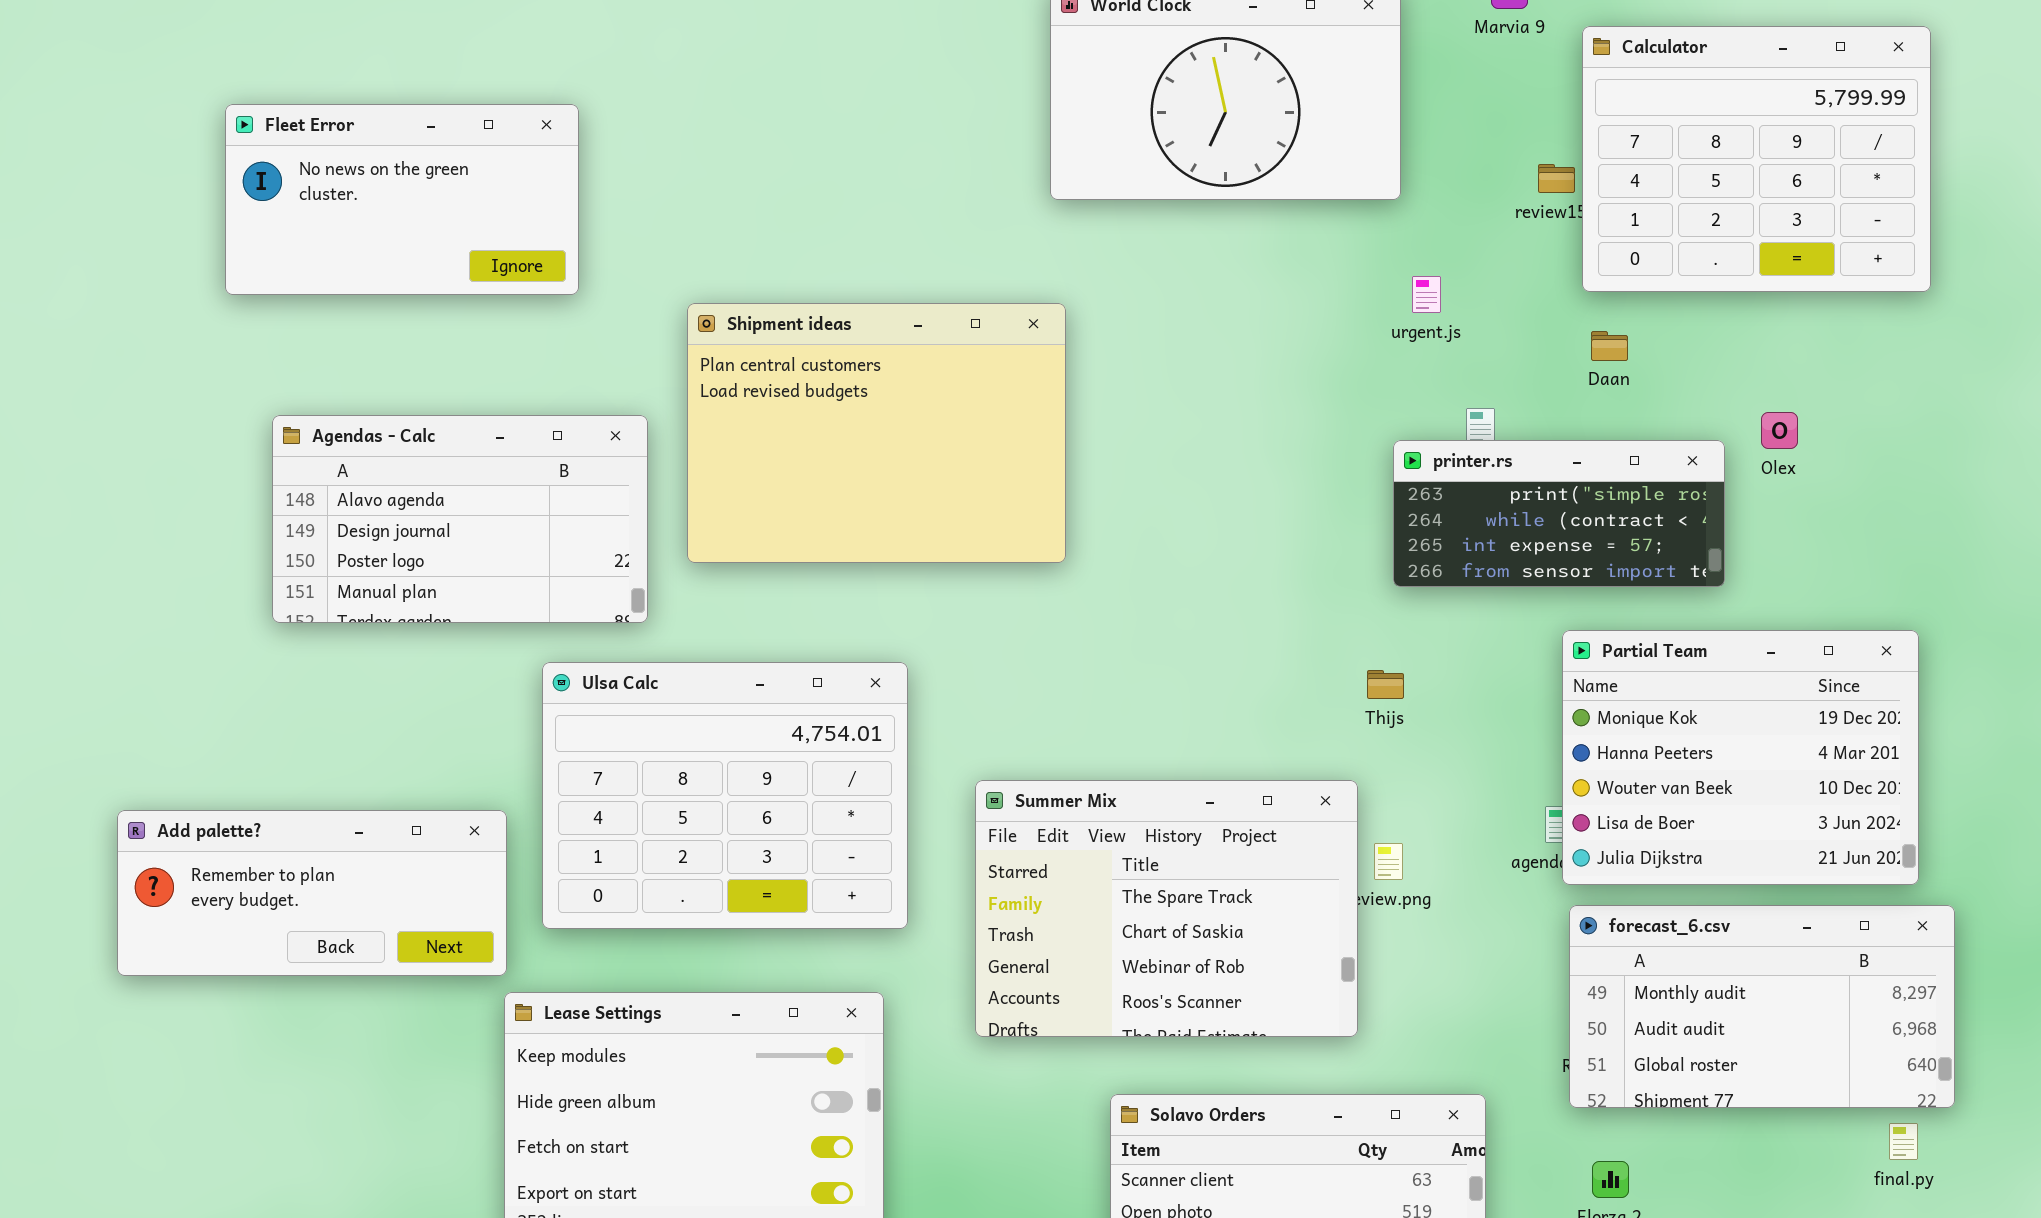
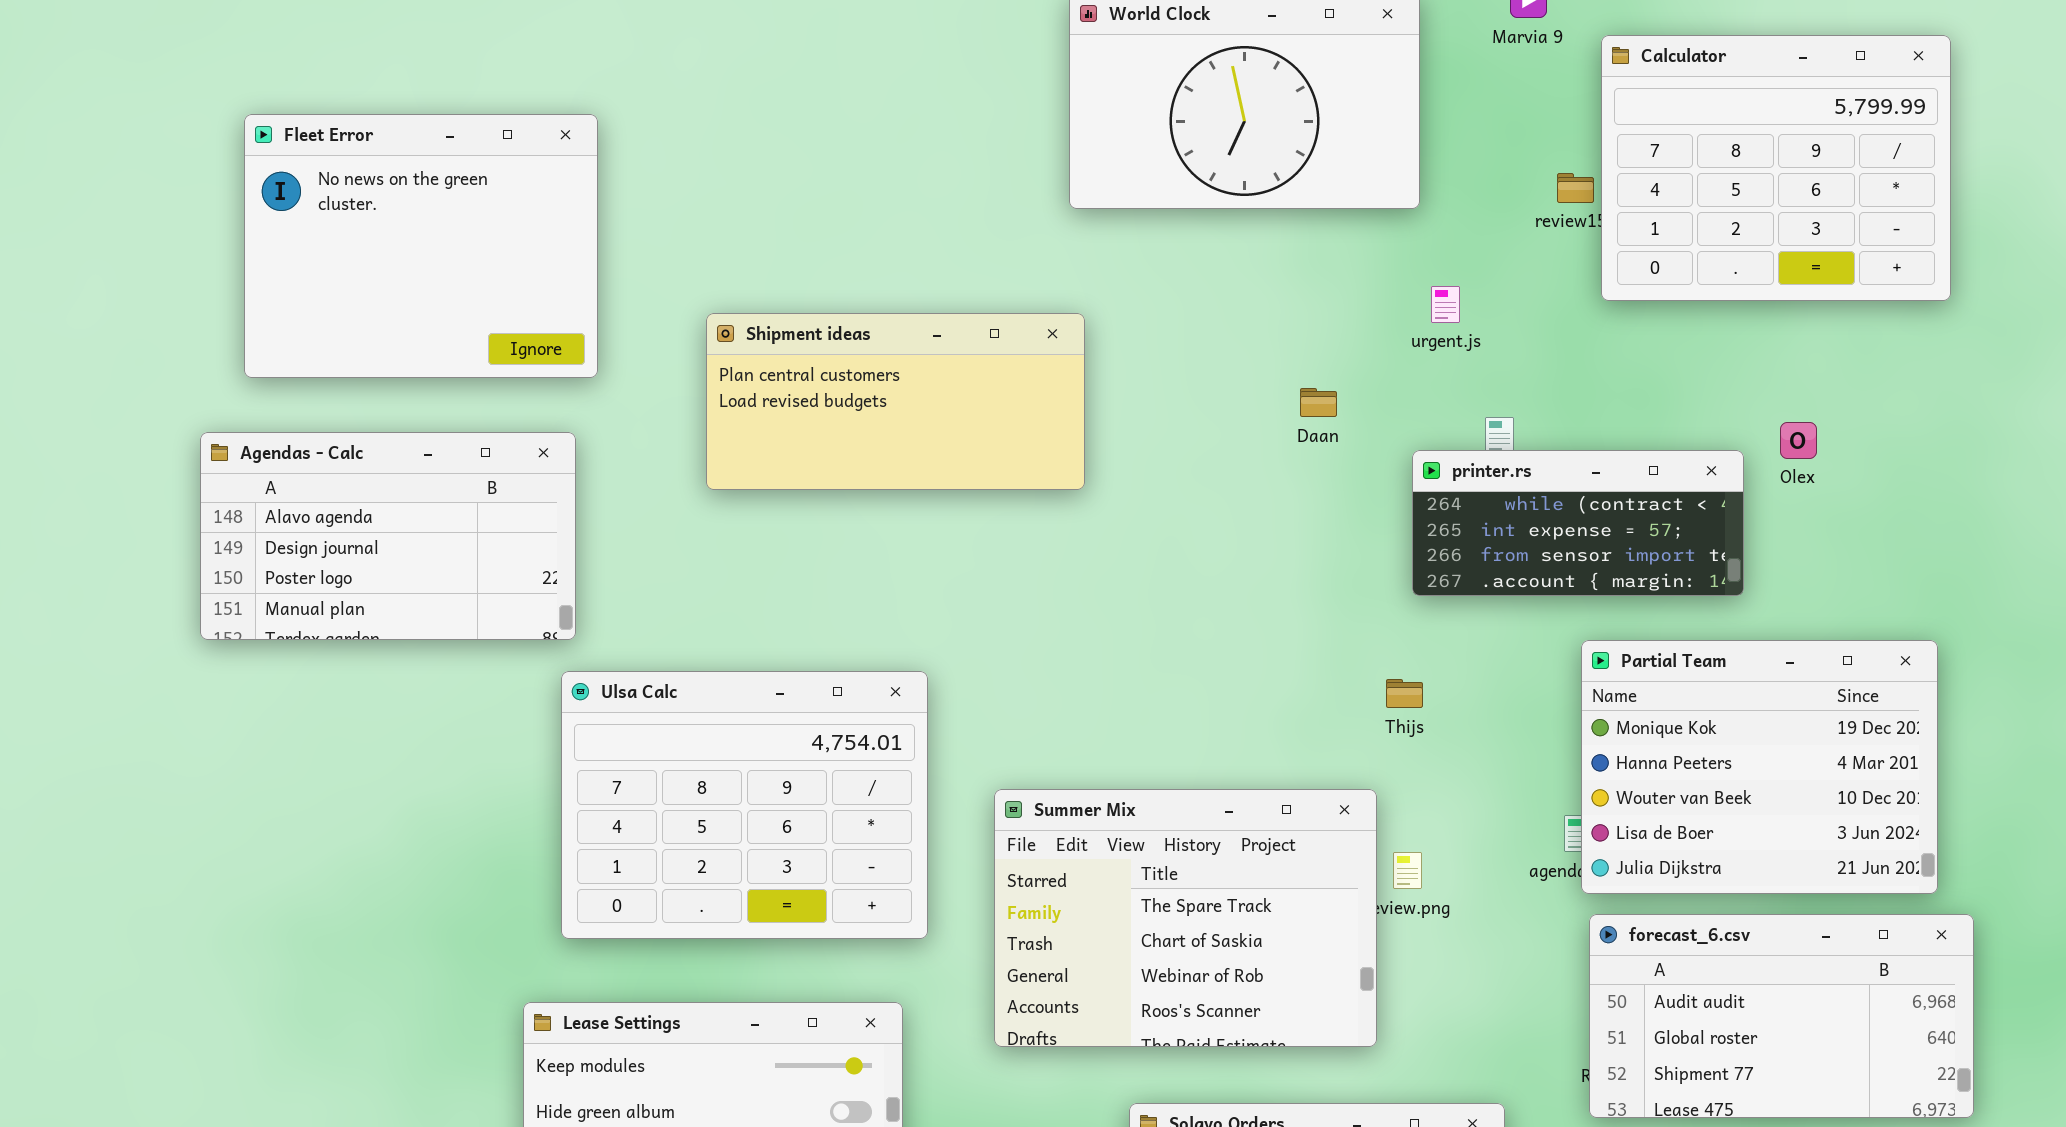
Fleet Error: [225,104,579,295] -> [244,114,598,378], resized
Shipment ideas: [687,303,1066,563] -> [706,313,1085,490], resized
Daan: [1591,331,1628,361] -> [1300,388,1337,417], moved
Agendas - Calc: [272,415,648,623] -> [200,432,576,640], moved
printer.rs: [1393,440,1725,587] -> [1412,450,1744,596], scrolled down 1 row
Add palette?: [117,810,507,976] -> none, closed
forecast_6.csv: [1569,905,1955,1108] -> [1589,914,1974,1118], scrolled down 1 row

